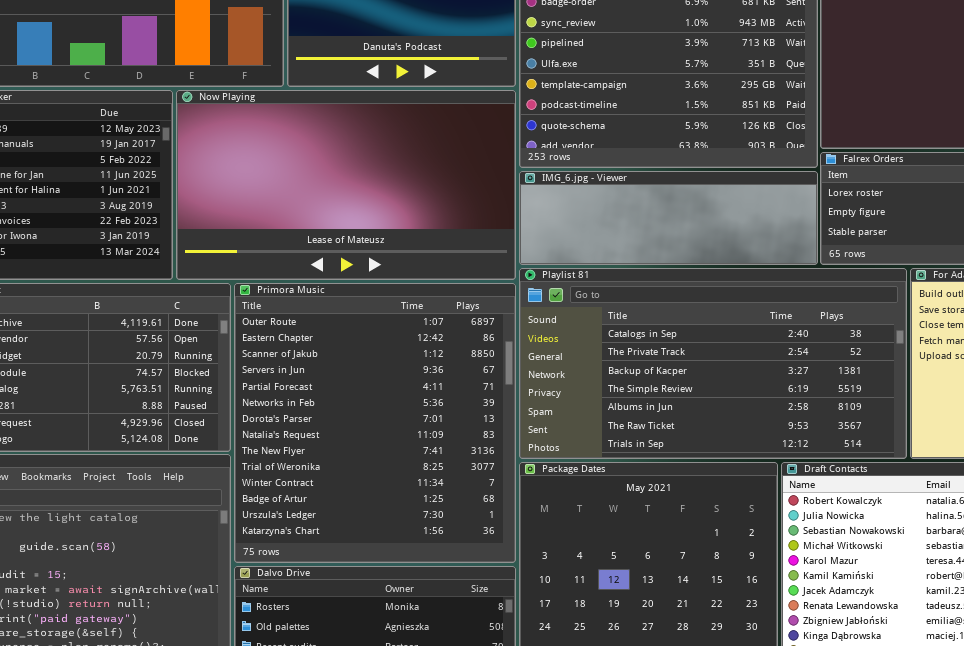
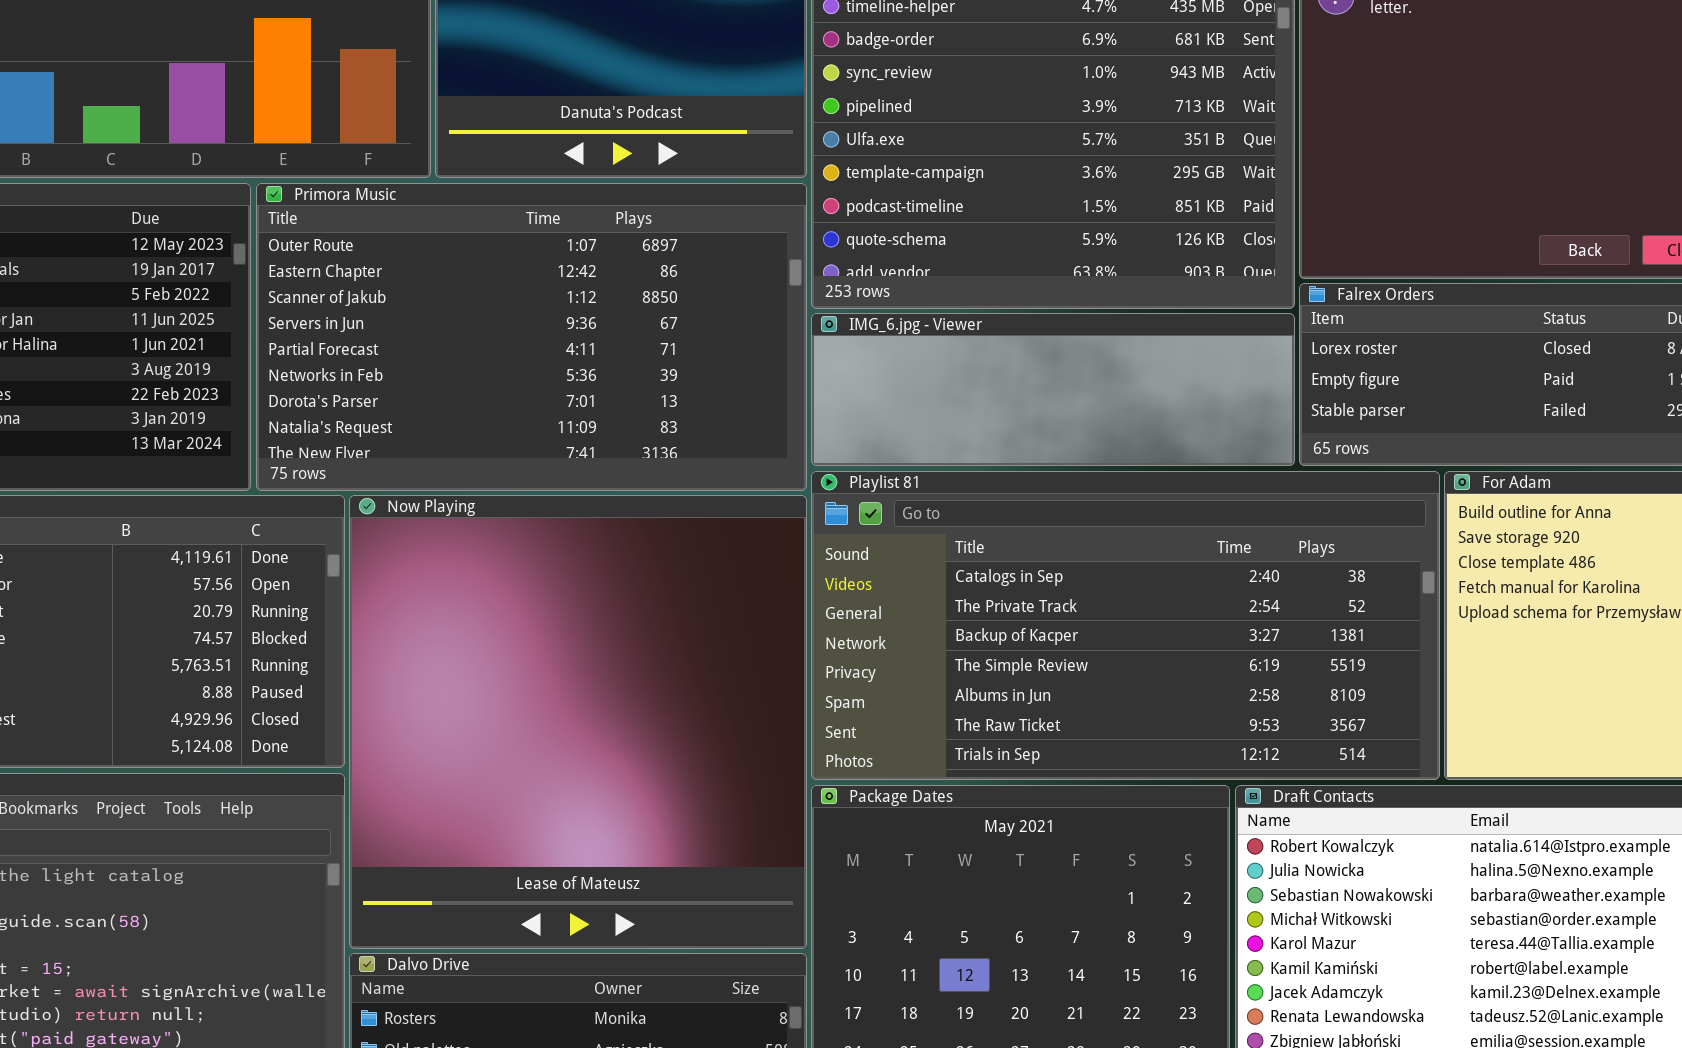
Now Playing: [176,90,516,280] -> [349,495,807,949], moved, resized
Primora Music: [234,283,516,563] -> [256,183,807,491], moved, resized

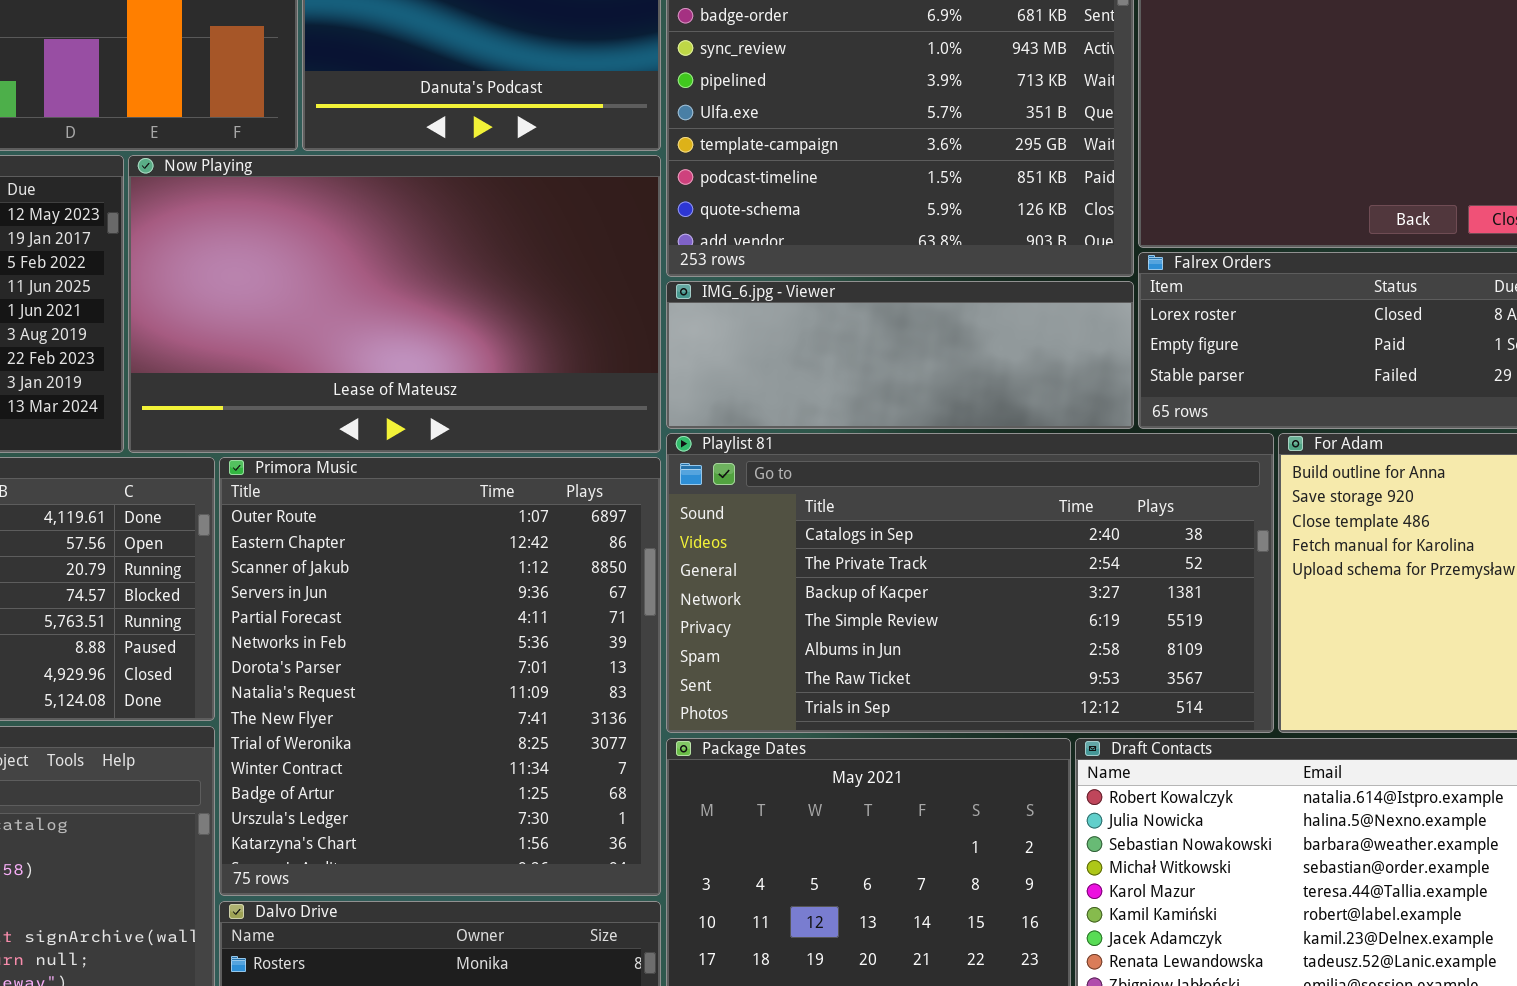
Primora Music: [256,183,807,491] -> [219,457,661,896], moved, resized
Now Playing: [349,495,807,949] -> [128,155,661,453], moved, resized

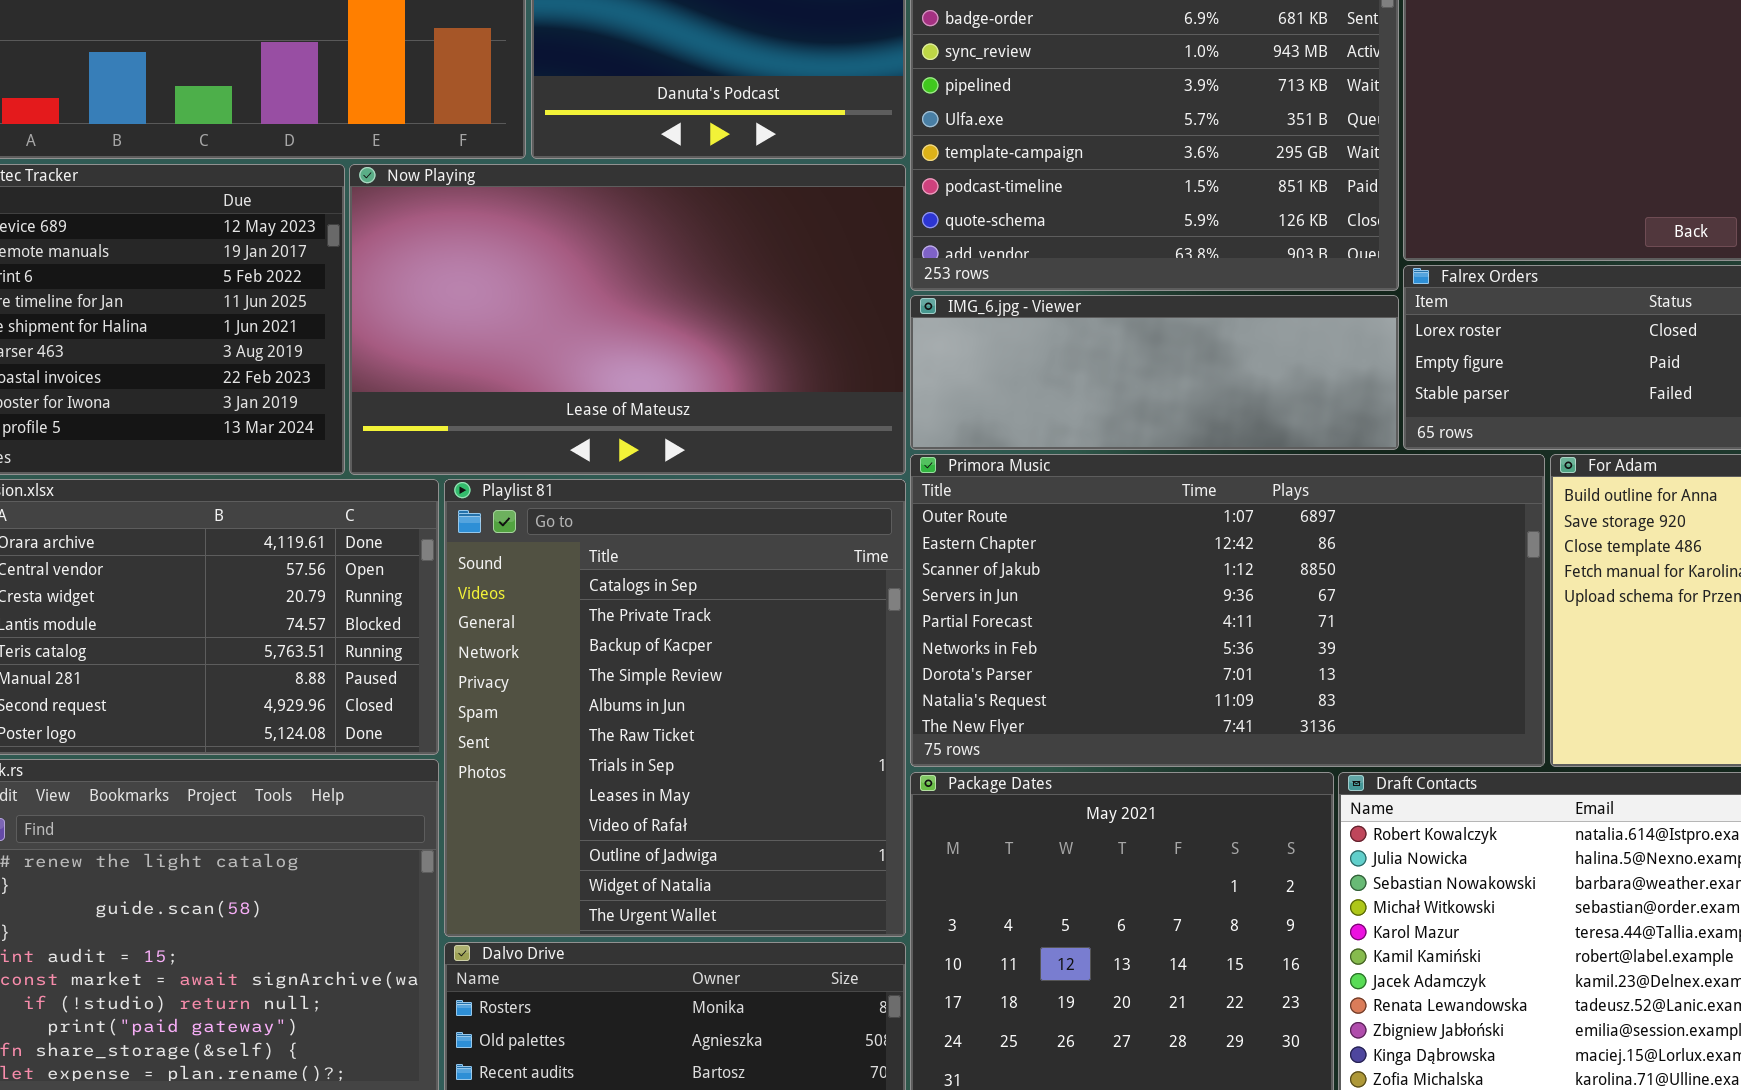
Playlist 81: [666,433,1274,733] -> [444,479,906,937], moved, resized
Primora Music: [219,457,661,896] -> [910,454,1545,767], moved, resized

